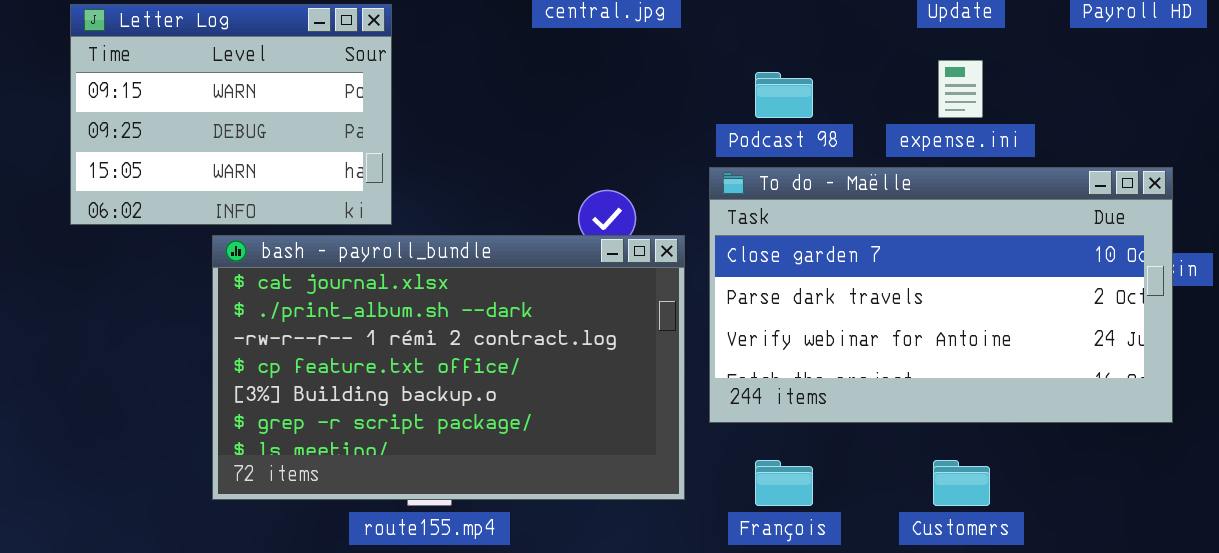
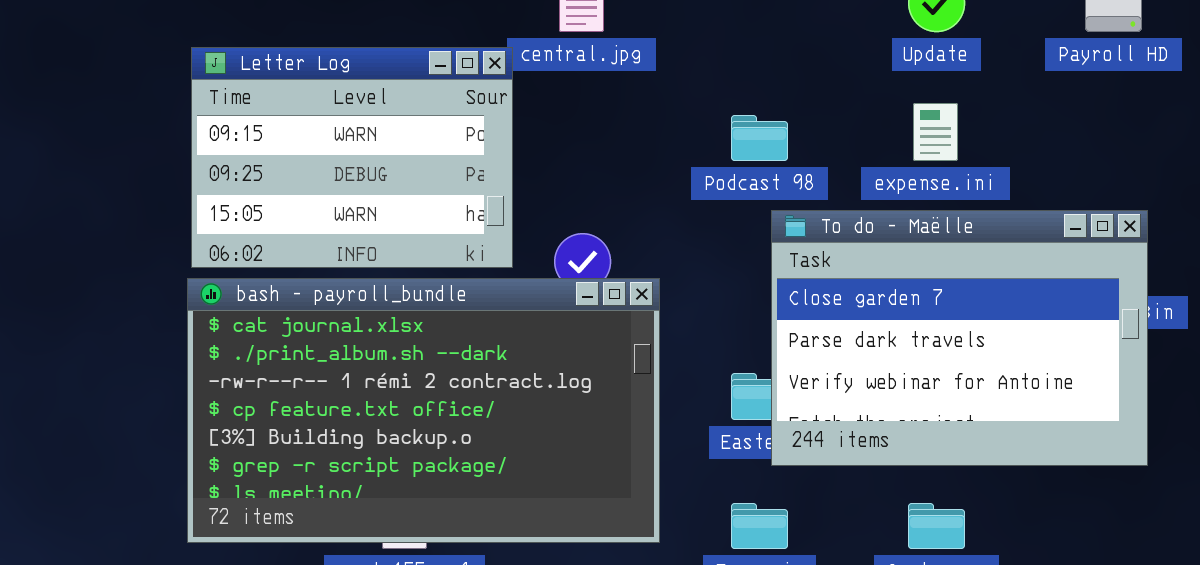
Letter Log: [70,4,392,225] -> [191,47,513,268], moved
To do - Maëlle: [709,167,1173,423] -> [771,210,1148,466], resized

